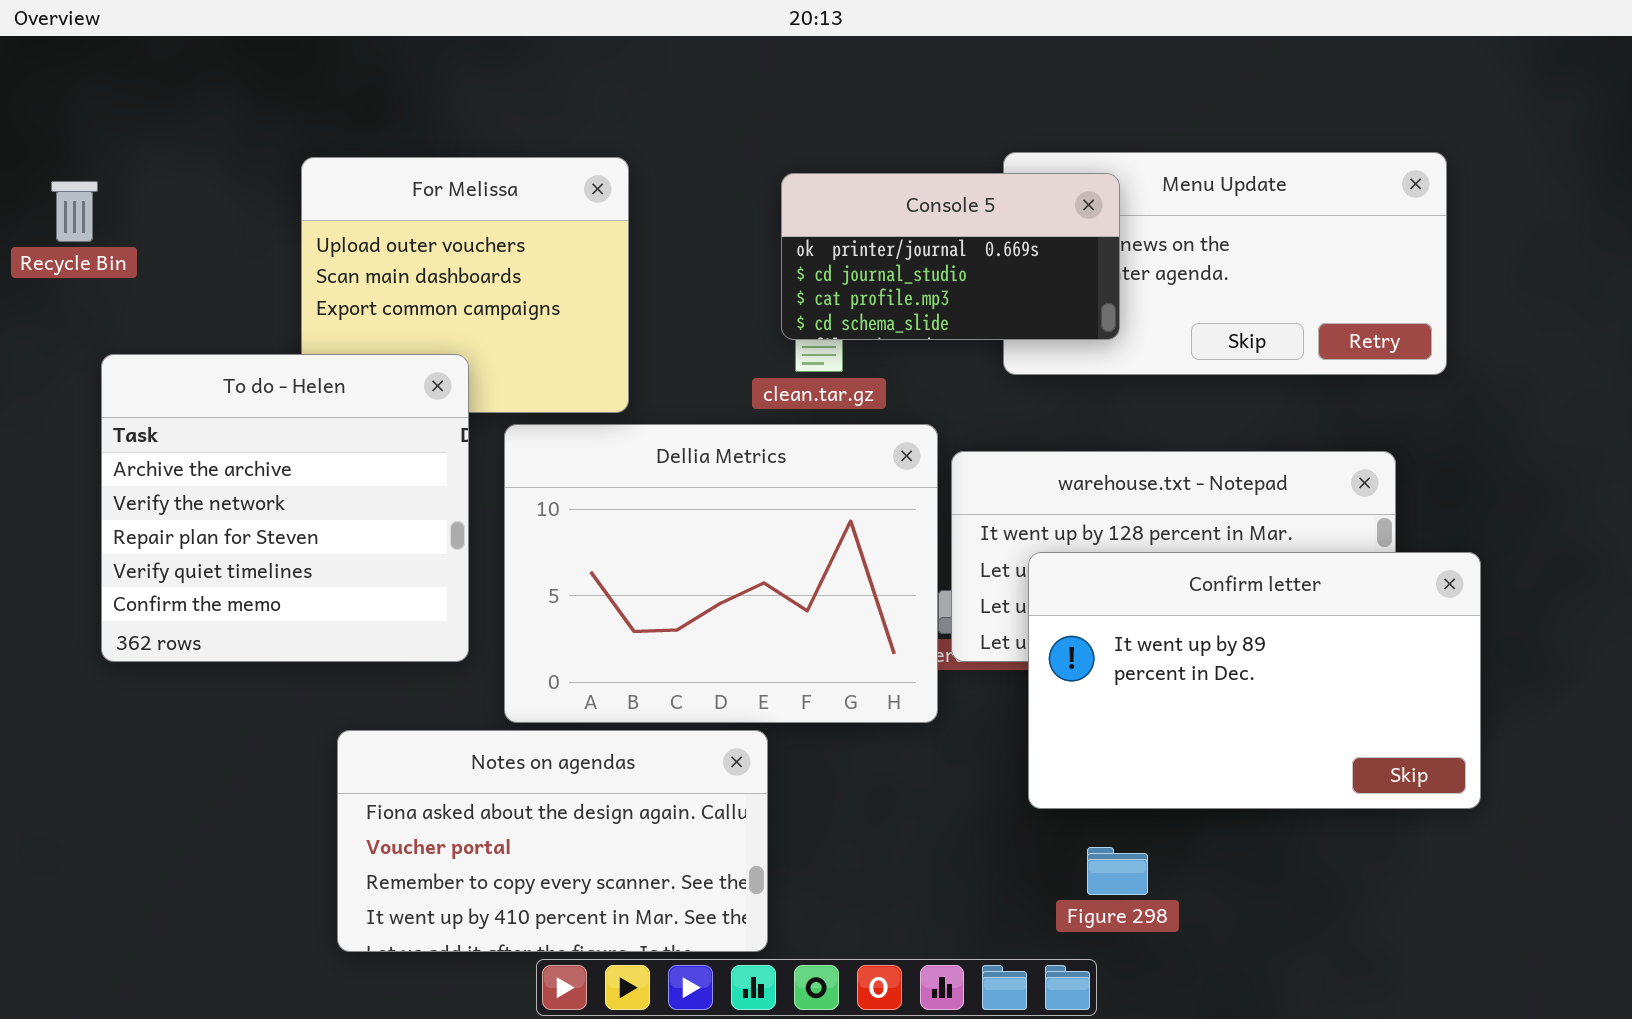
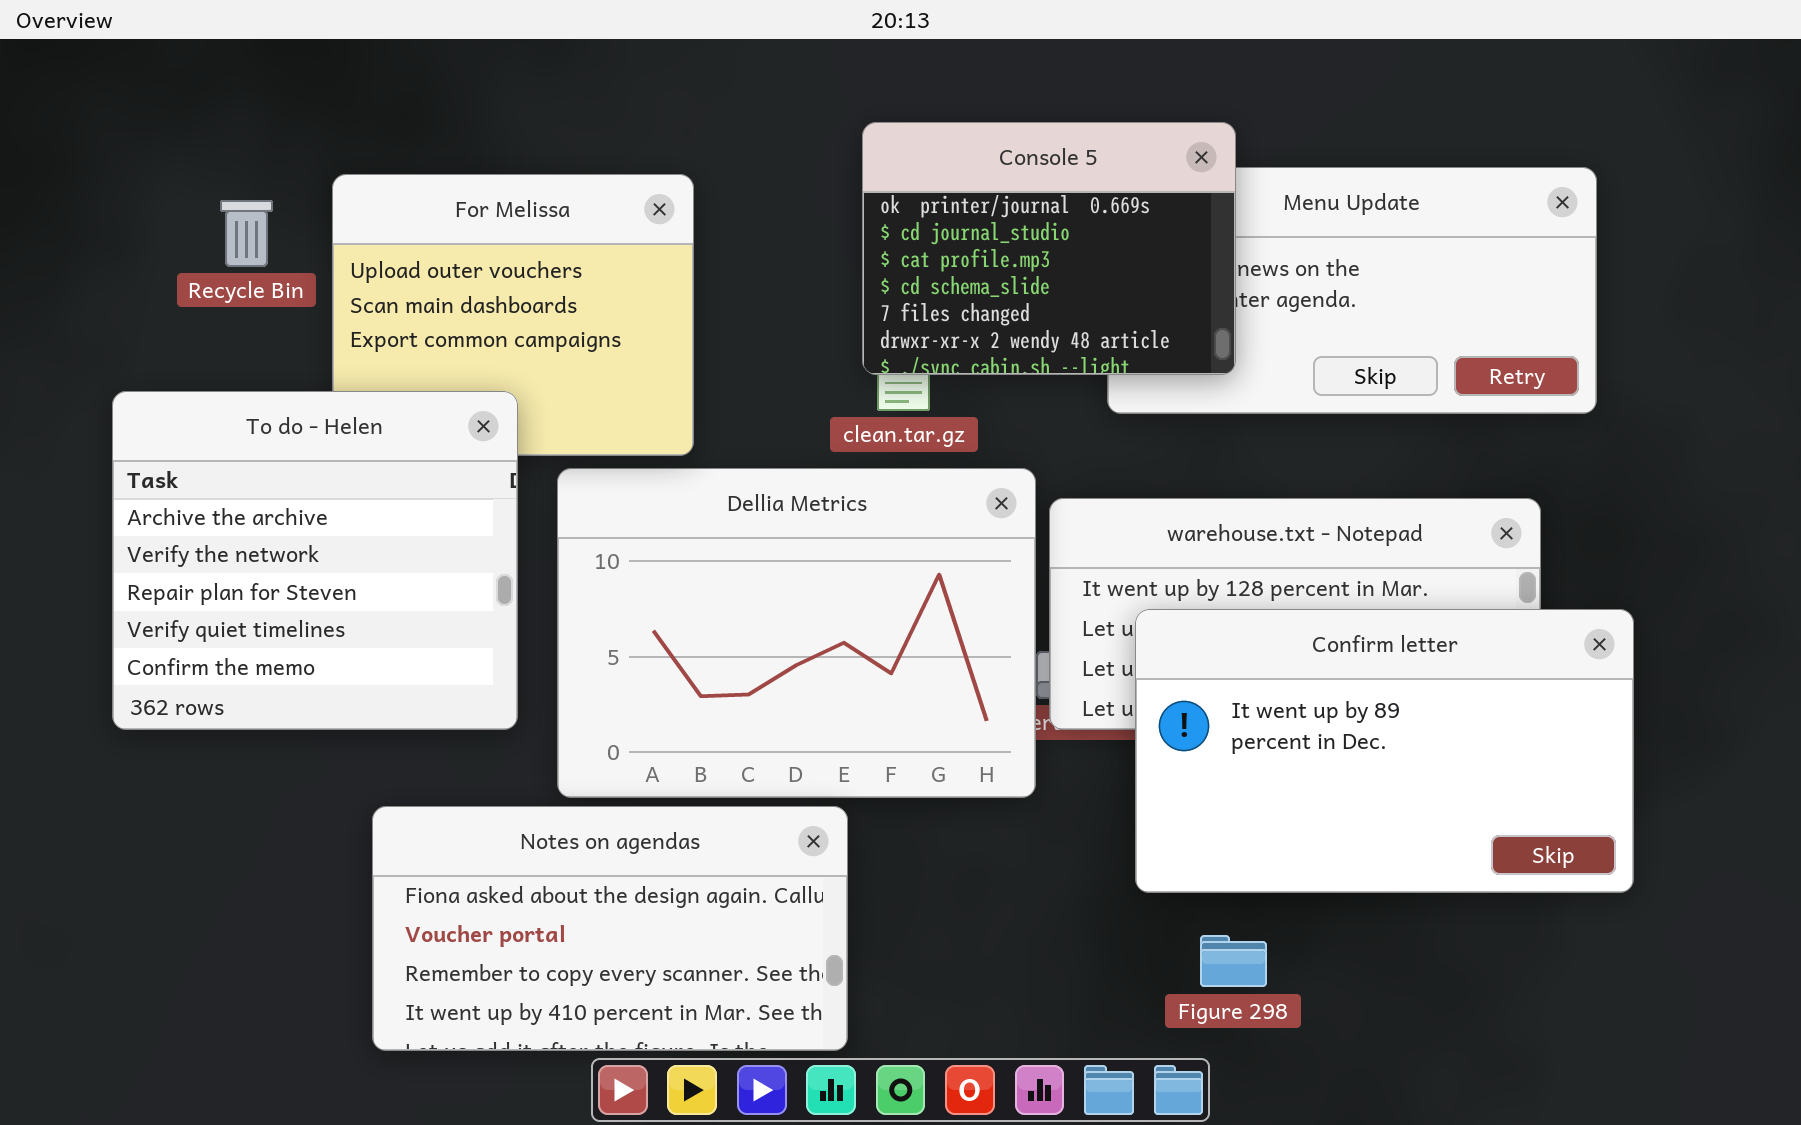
Console 5: [781,173,1120,340] -> [862,122,1236,375], resized
Recycle Bin: [51,181,98,242] -> [220,200,273,267], moved

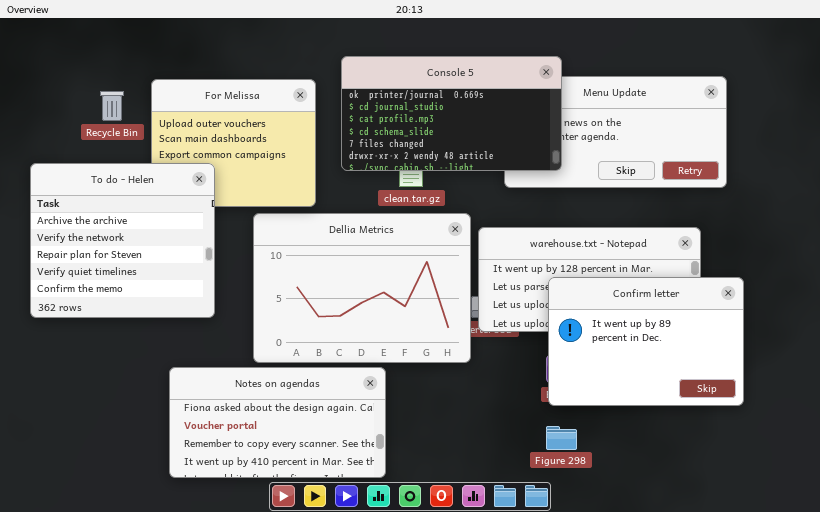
Console 5: [862,122,1236,375] -> [341,56,562,171], resized
To do - Helen: [112,391,518,730] -> [30,163,215,318], moved
Confirm letter: [1135,609,1634,893] -> [548,277,744,406], resized

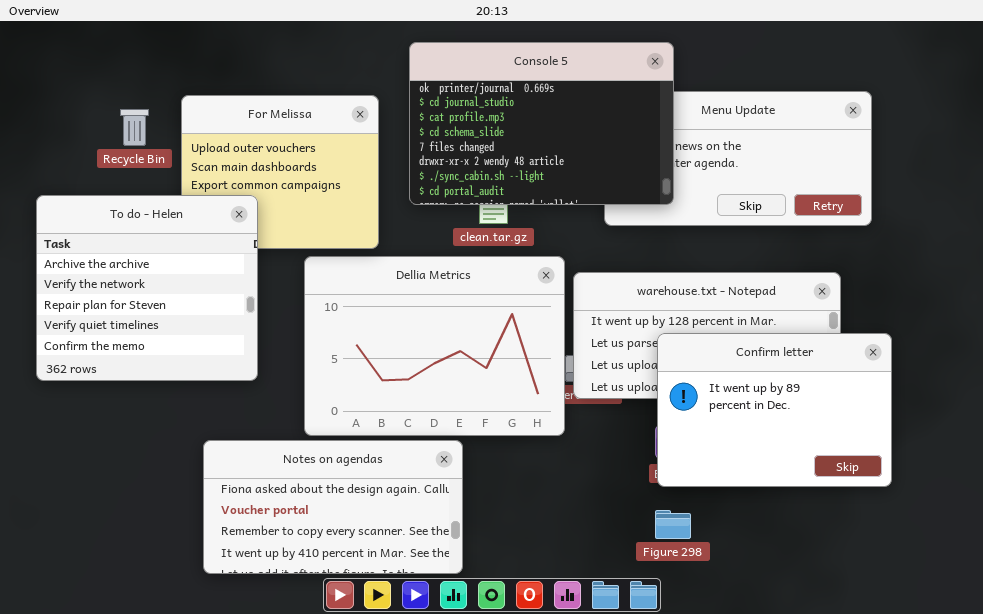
Console 5: [341,56,562,171] -> [409,42,674,205], resized

